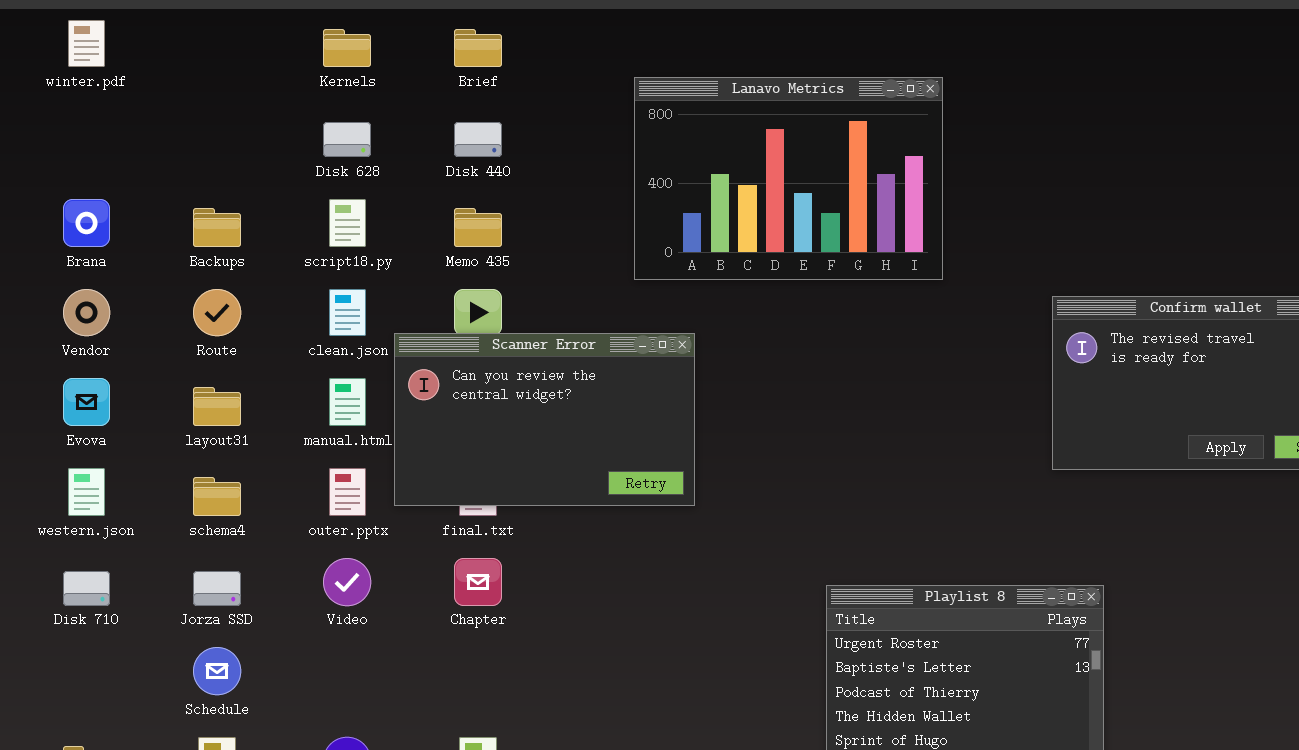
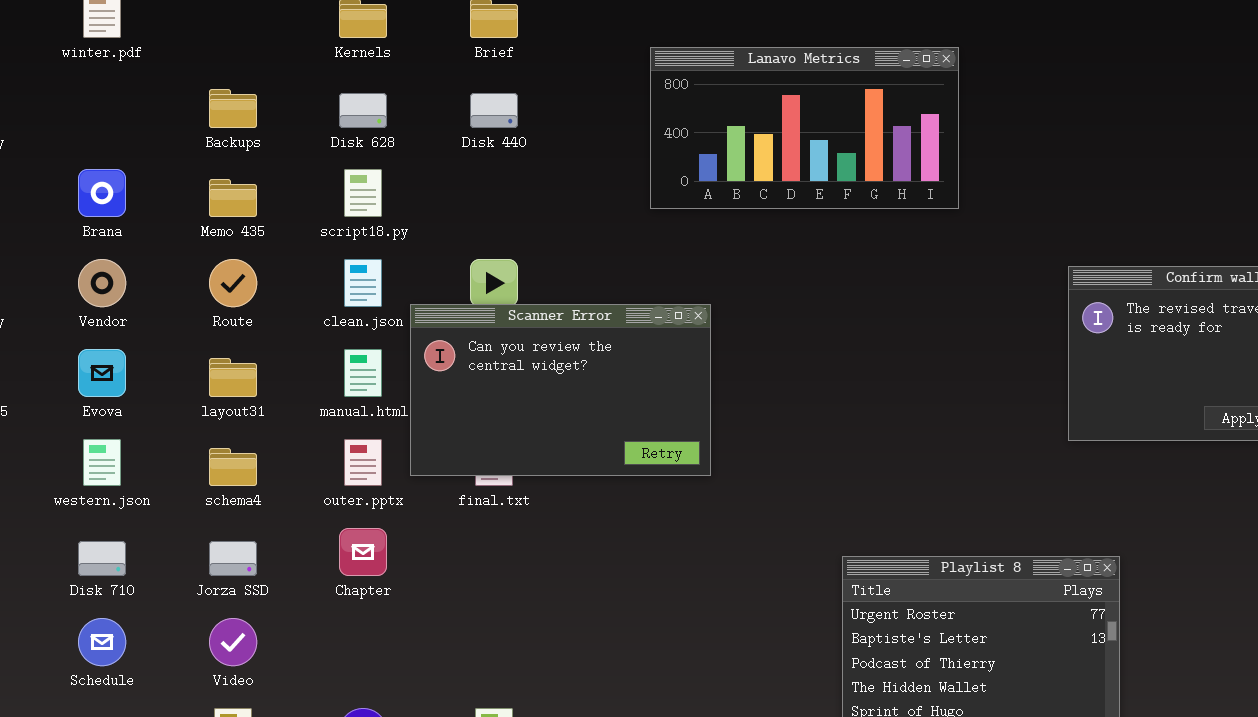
Lanavo Metrics: [634,77,943,280] -> [650,47,959,209], resized
Backups: [193,208,241,247] -> [209,89,257,128], moved
Memo 435: [454,208,502,247] -> [209,179,257,217], moved
Video: [323,558,371,606] -> [209,618,257,666], moved
Chapter: [454,558,502,606] -> [339,528,387,576], moved
Schedule: [193,647,241,695] -> [78,618,126,666], moved

